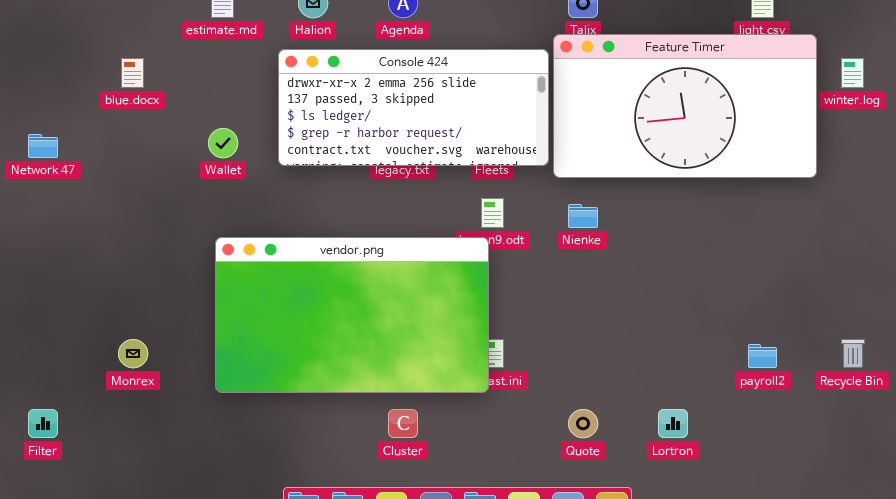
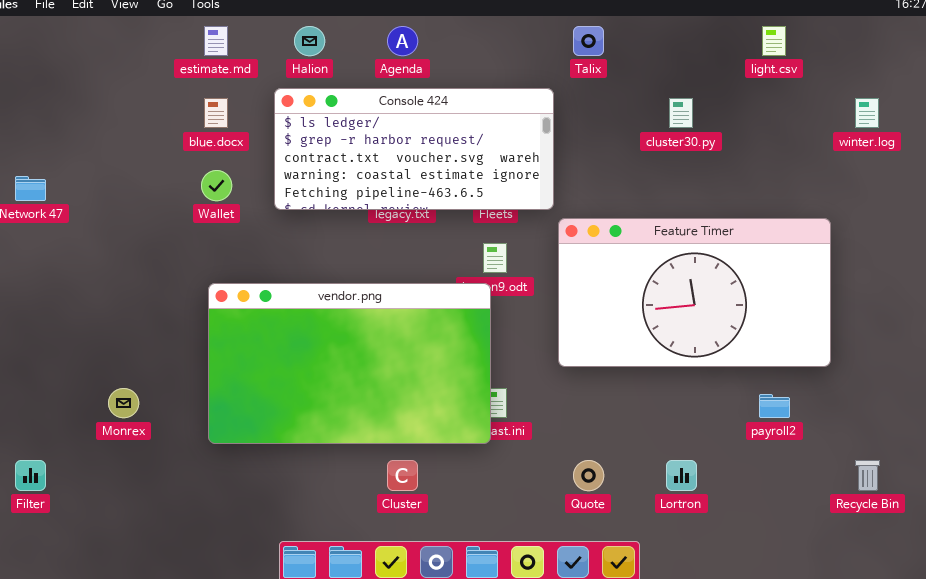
Feature Timer: [553,34,817,178] -> [558,218,831,367], moved
Console 424: [278,49,549,166] -> [274,88,554,210], scrolled down 2 rows
blue.docx: [121,58,144,88] -> [204,98,228,128], moved
Recycle Bin: [841,339,865,368] -> [855,460,880,491], moved

